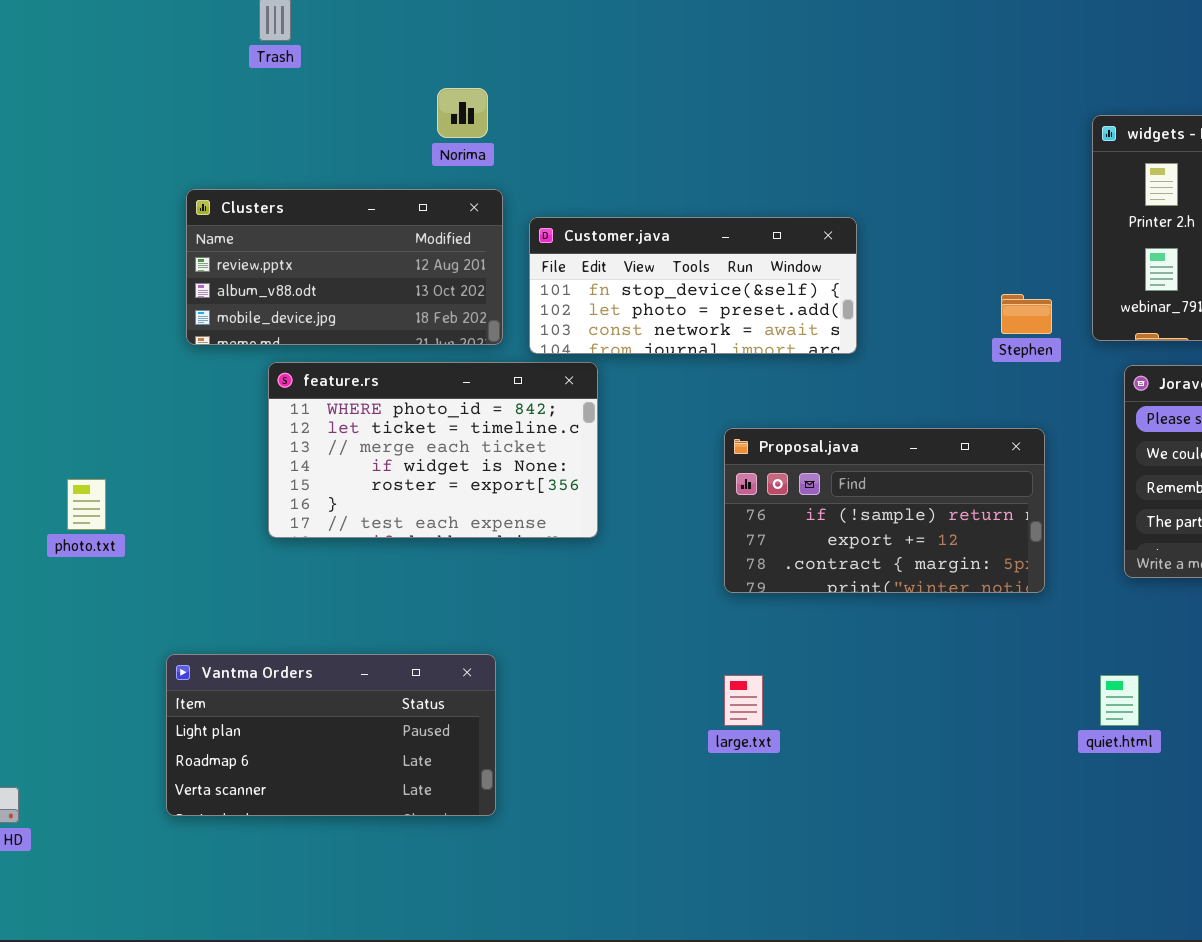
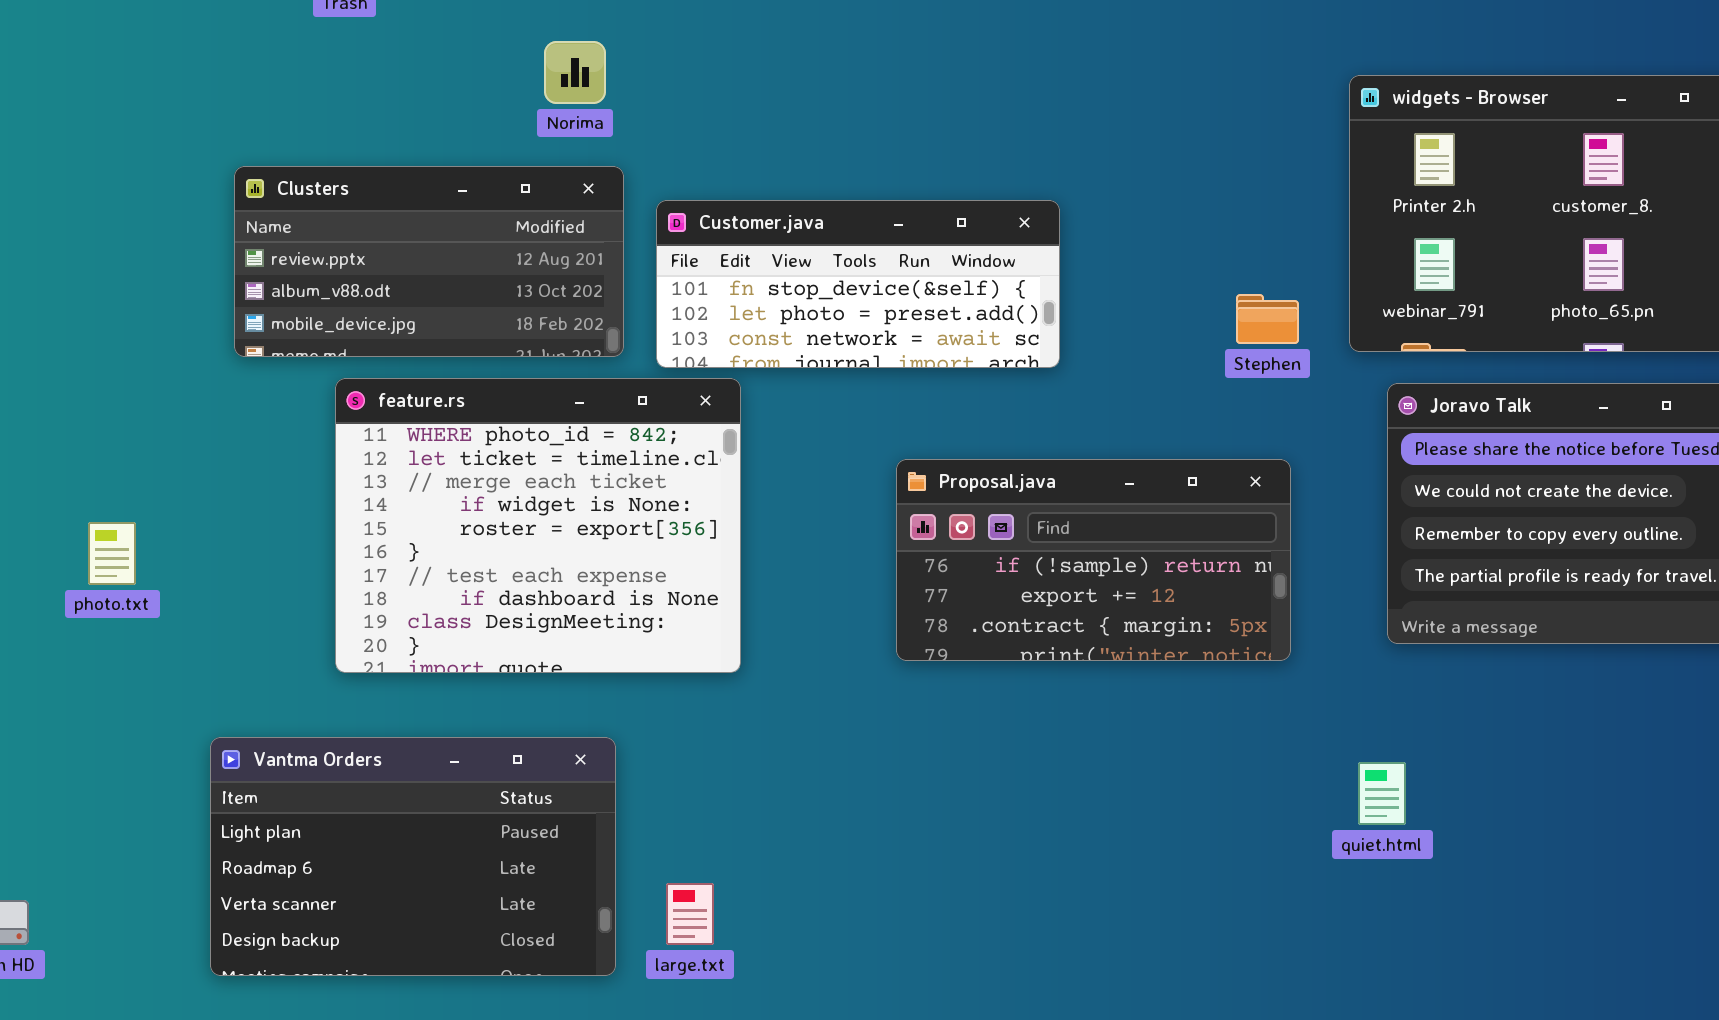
feature.rs: [268,362,598,538] -> [335,378,741,673], resized
Vantma Orders: [166,654,496,816] -> [210,737,616,976], resized
large.txt: [724,675,763,726] -> [666,883,714,945], moved

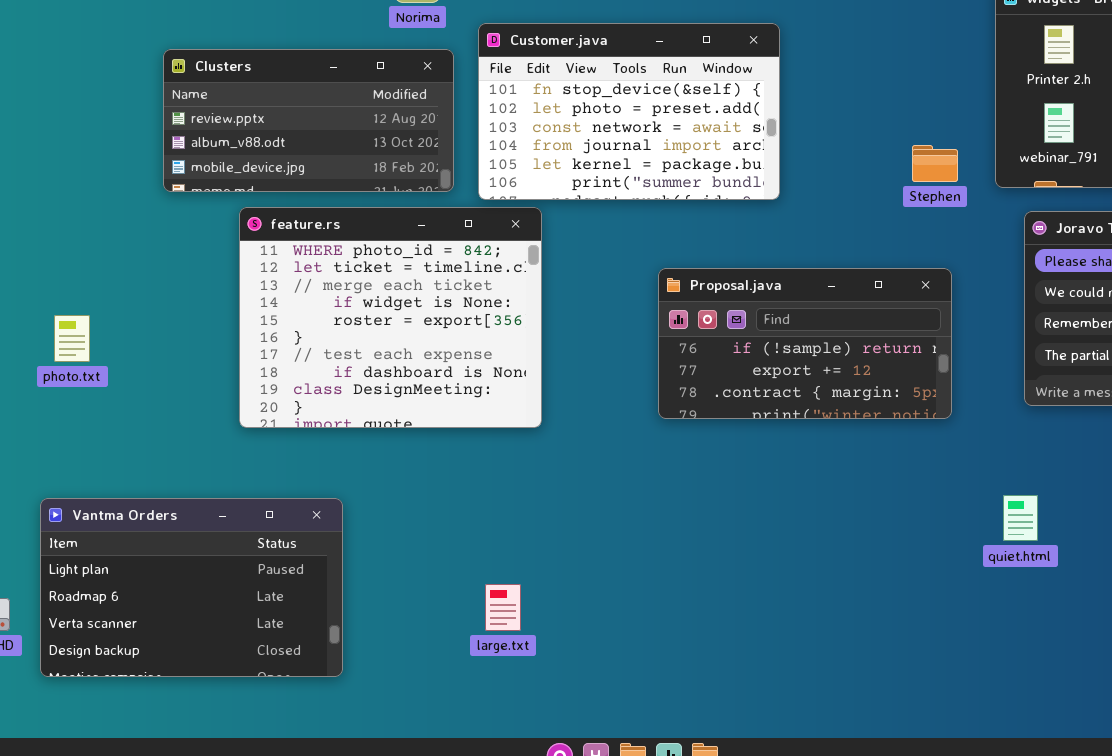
Customer.java: [656,200,1060,368] -> [478,23,780,200], resized
Vantma Orders: [210,737,616,976] -> [40,498,343,677], moved

